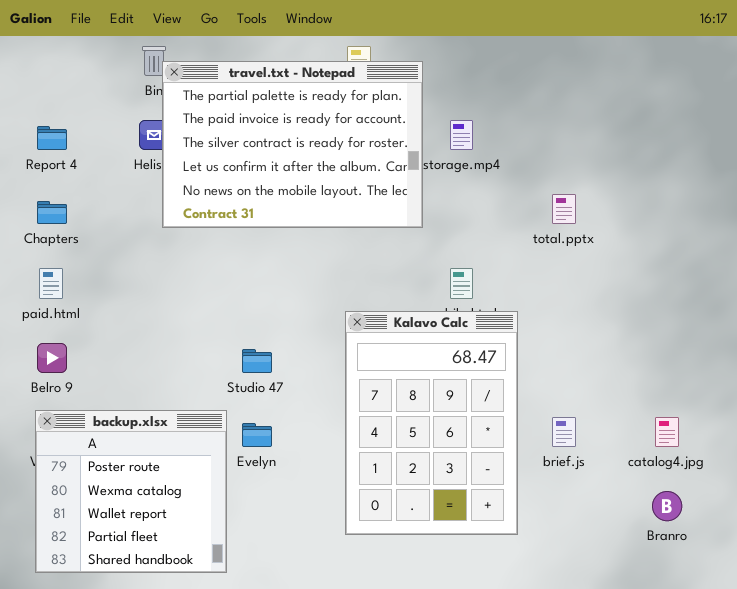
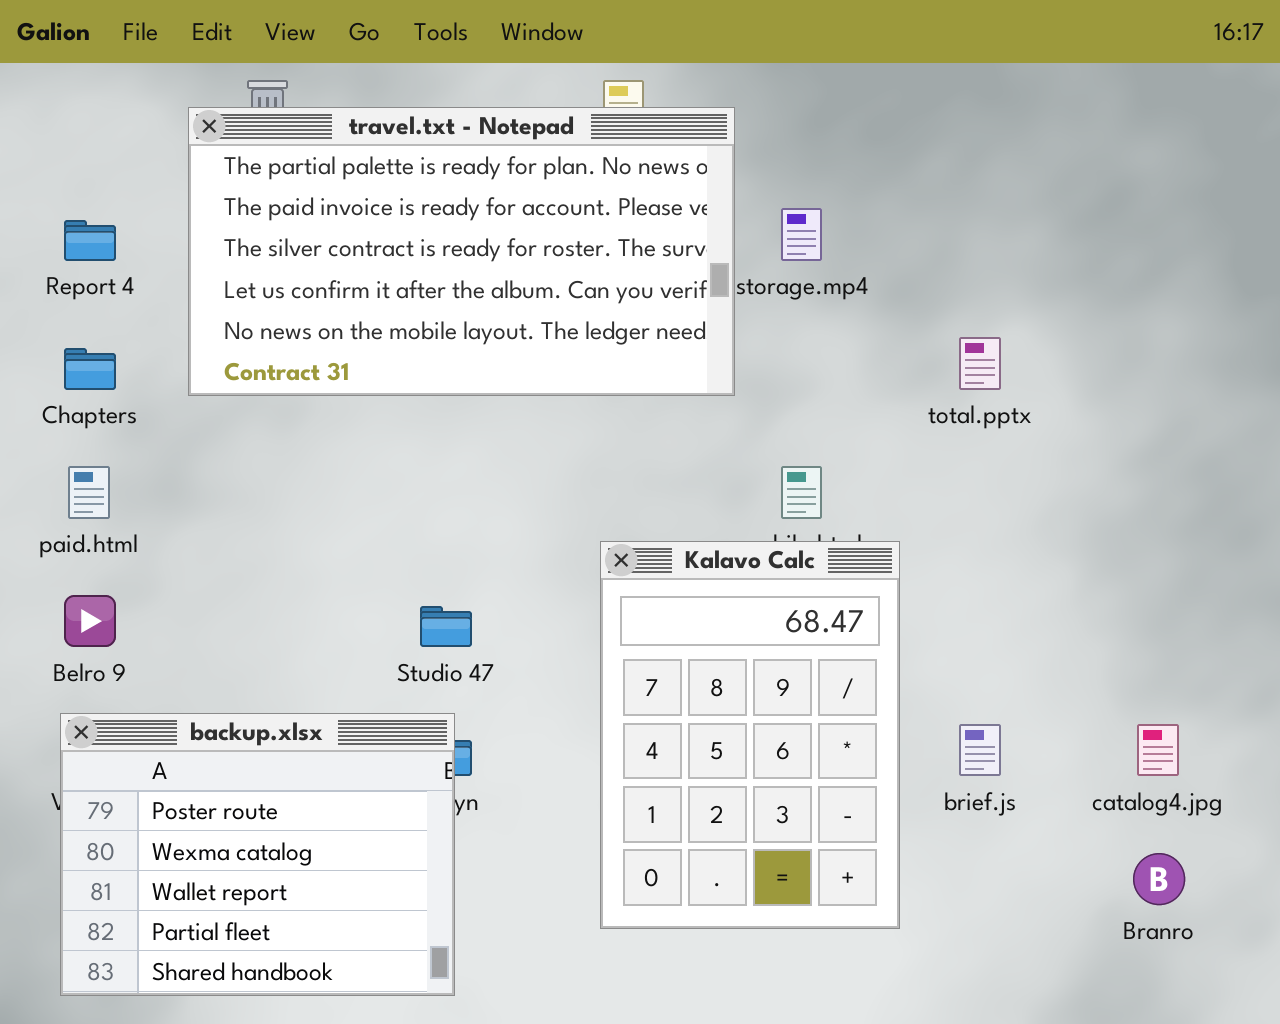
travel.txt - Notepad: [162,61,423,228] -> [188,107,735,396], resized
backup.xlsx: [35,410,227,573] -> [60,713,455,996], resized

